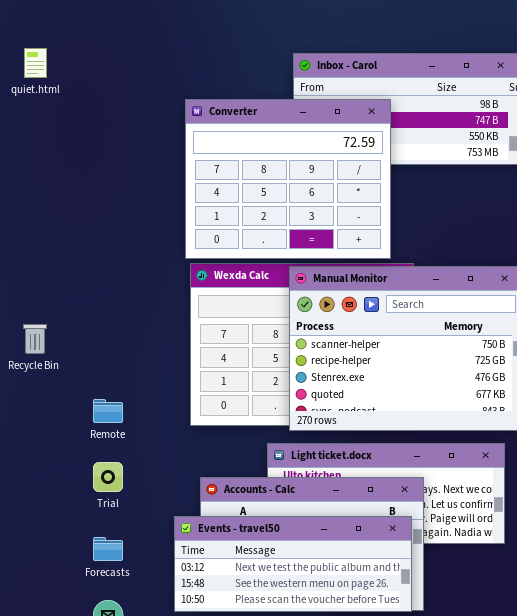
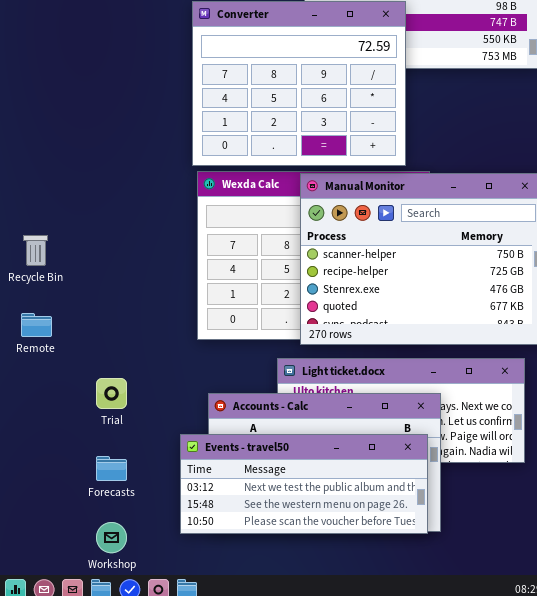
Remote: [93,399,123,423] -> [21,313,52,337], moved

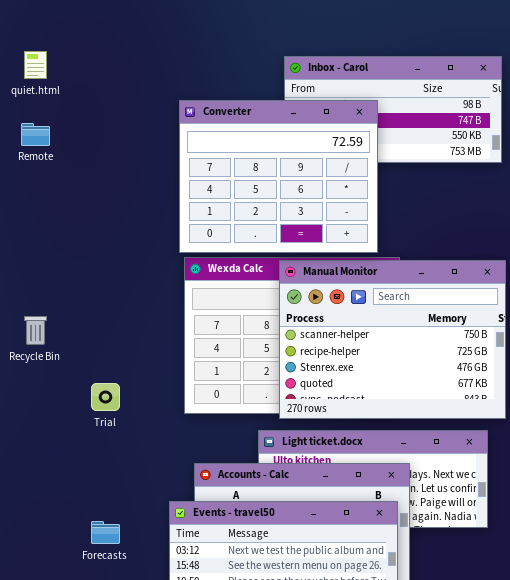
Remote: [21,313,52,337] -> [21,123,50,146], moved
Trial: [96,378,127,409] -> [91,383,120,411], moved

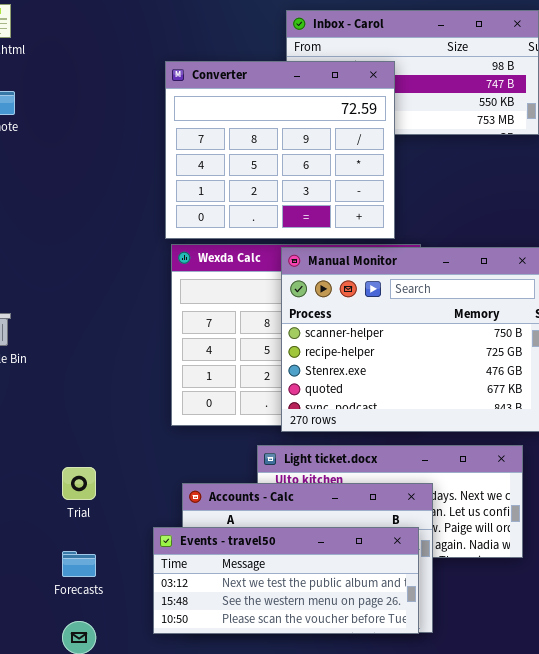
Trial: [91,383,120,411] -> [62,467,96,500], moved

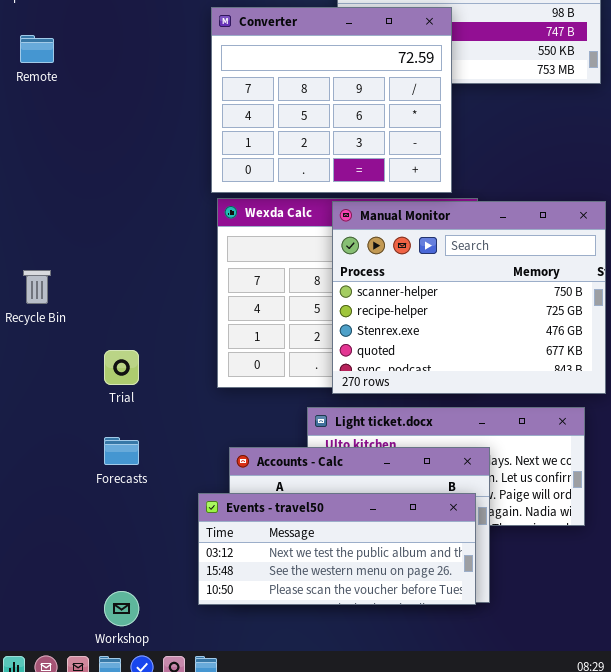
Trial: [62,467,96,500] -> [104,350,139,385], moved
Forecasts: [62,551,96,577] -> [104,437,139,465], moved

